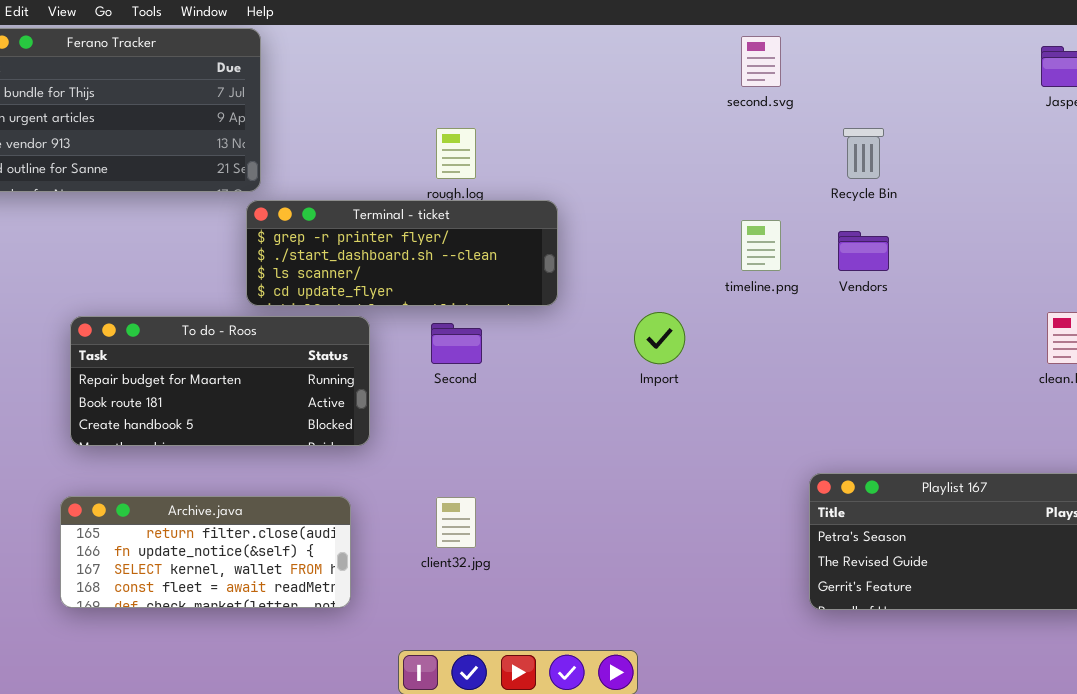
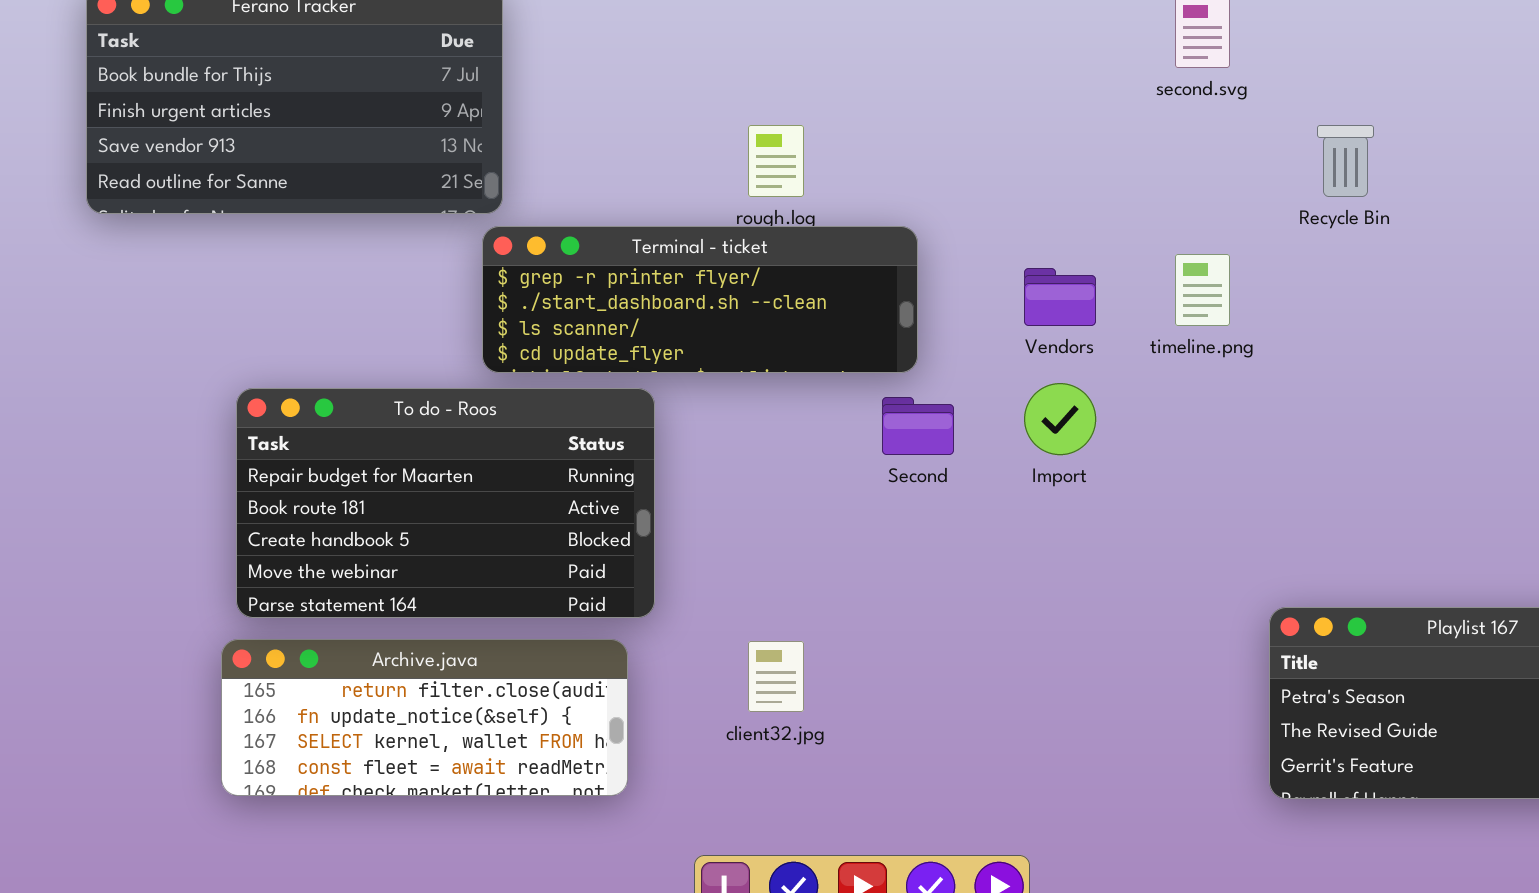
Vendors: [838,231,889,271] -> [1024,268,1096,326], moved
To do - Roos: [70,316,370,446] -> [236,388,655,618], resized
Second: [431,323,482,364] -> [882,397,954,455], moved

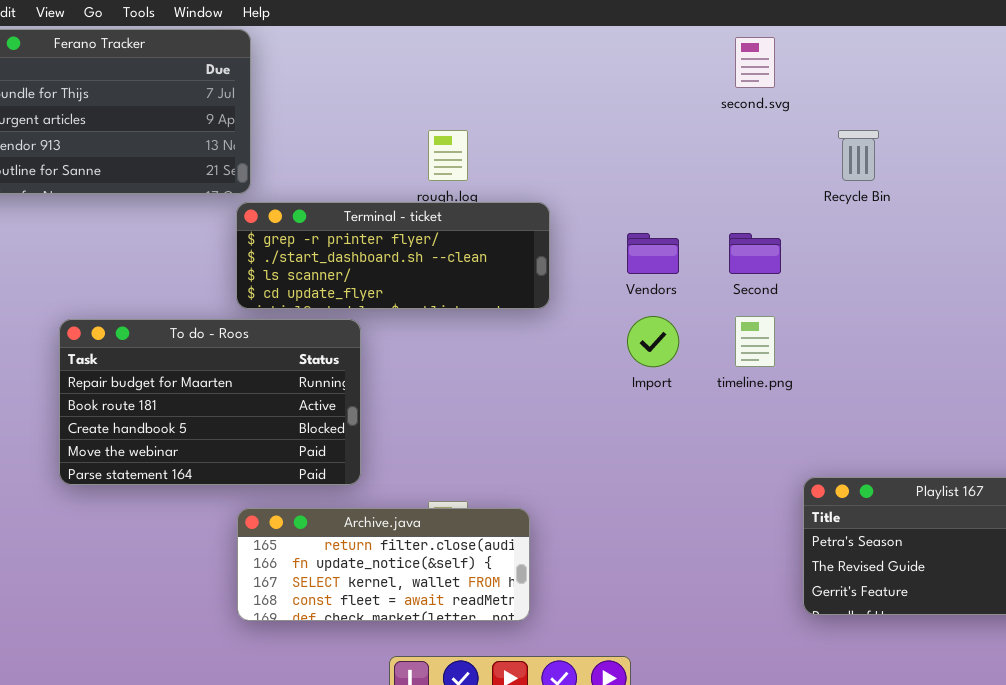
timeline.png: [1175,254,1230,326] -> [735,316,775,367], moved
Second: [882,397,954,455] -> [729,233,781,274], moved
Archive.java: [221,639,628,796] -> [237,508,530,621], moved

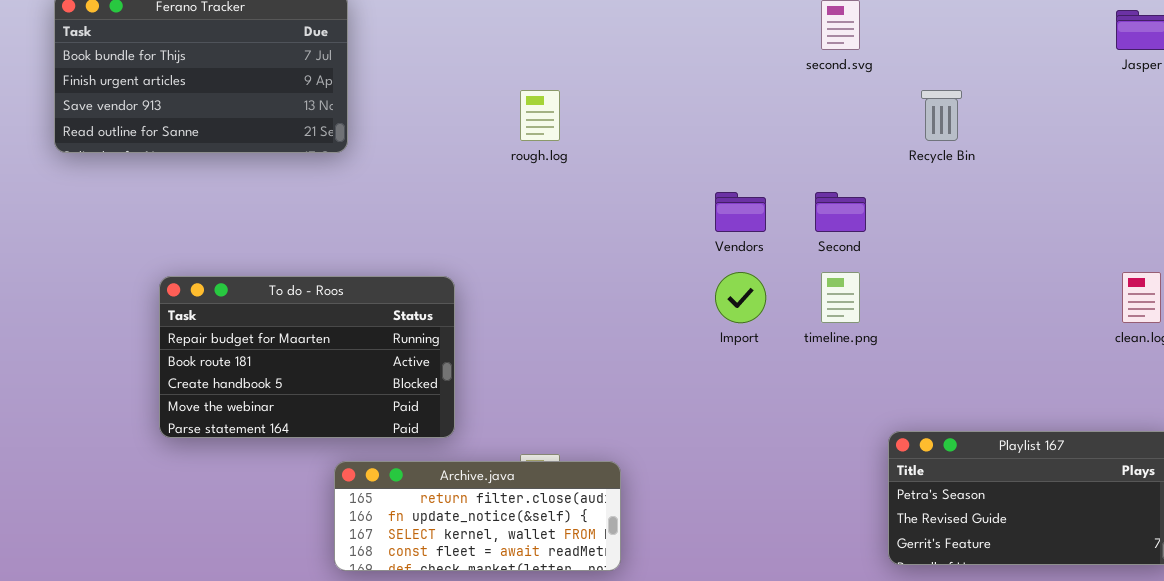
Terminal - ticket: [236,202,550,309] -> none, closed

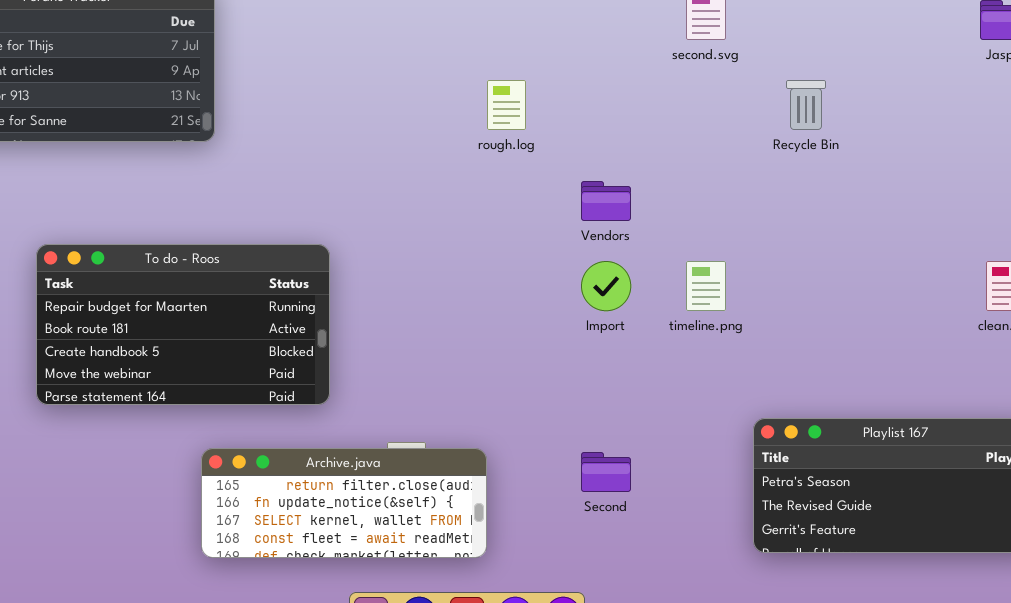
rough.log: [520,90,560,141] -> [487,80,526,130], moved
Second: [815,192,866,232] -> [581,452,631,492], moved
To do - Roos: [159,276,455,438] -> [36,244,330,405], moved

